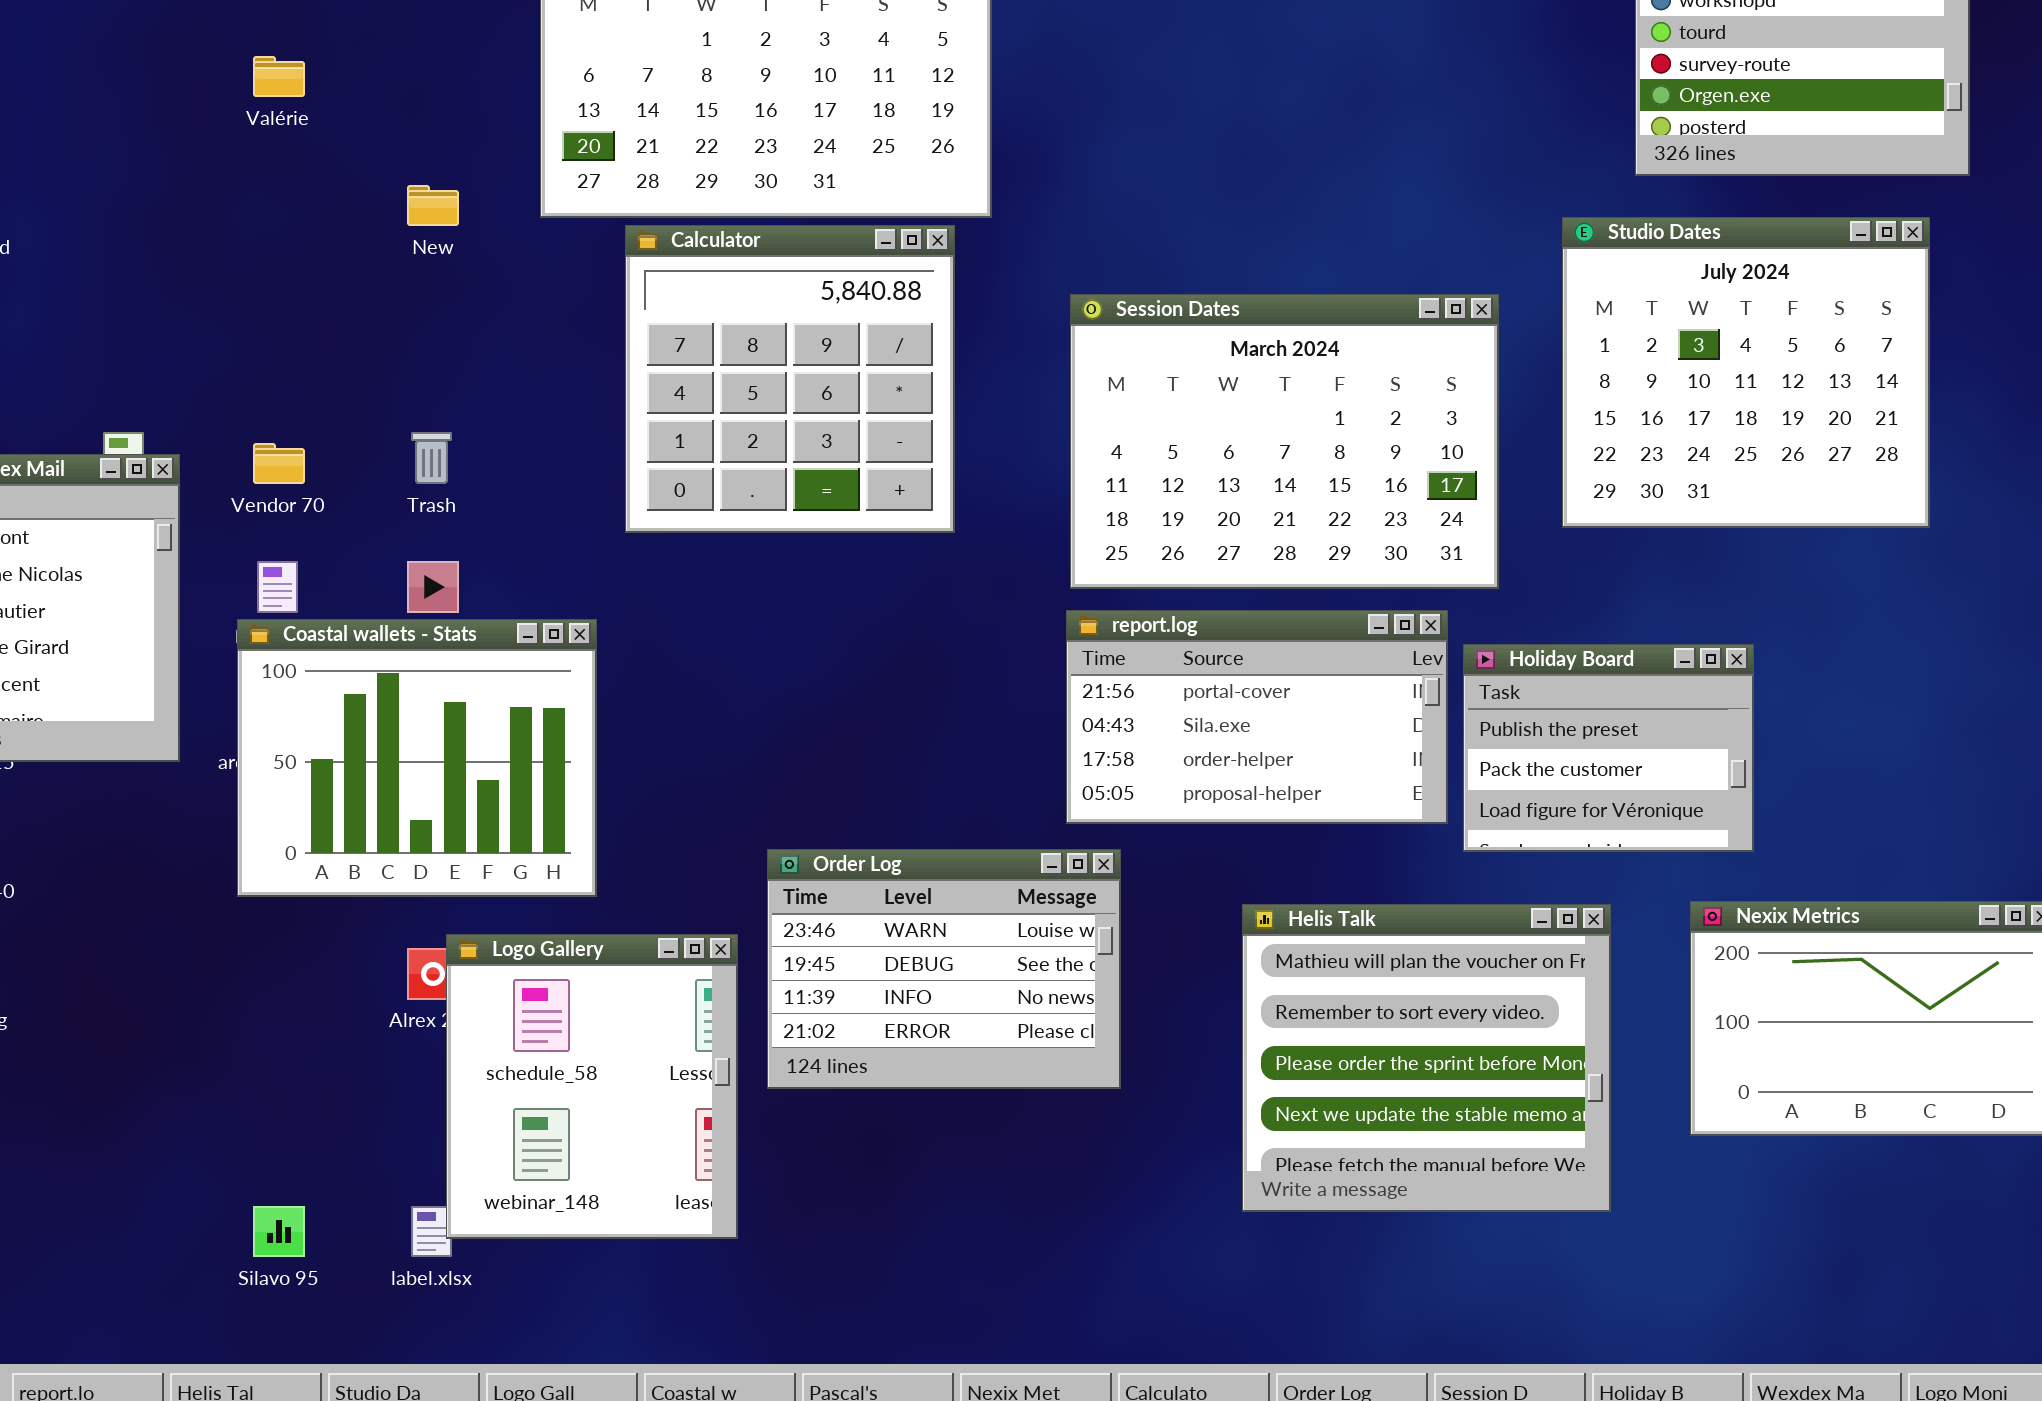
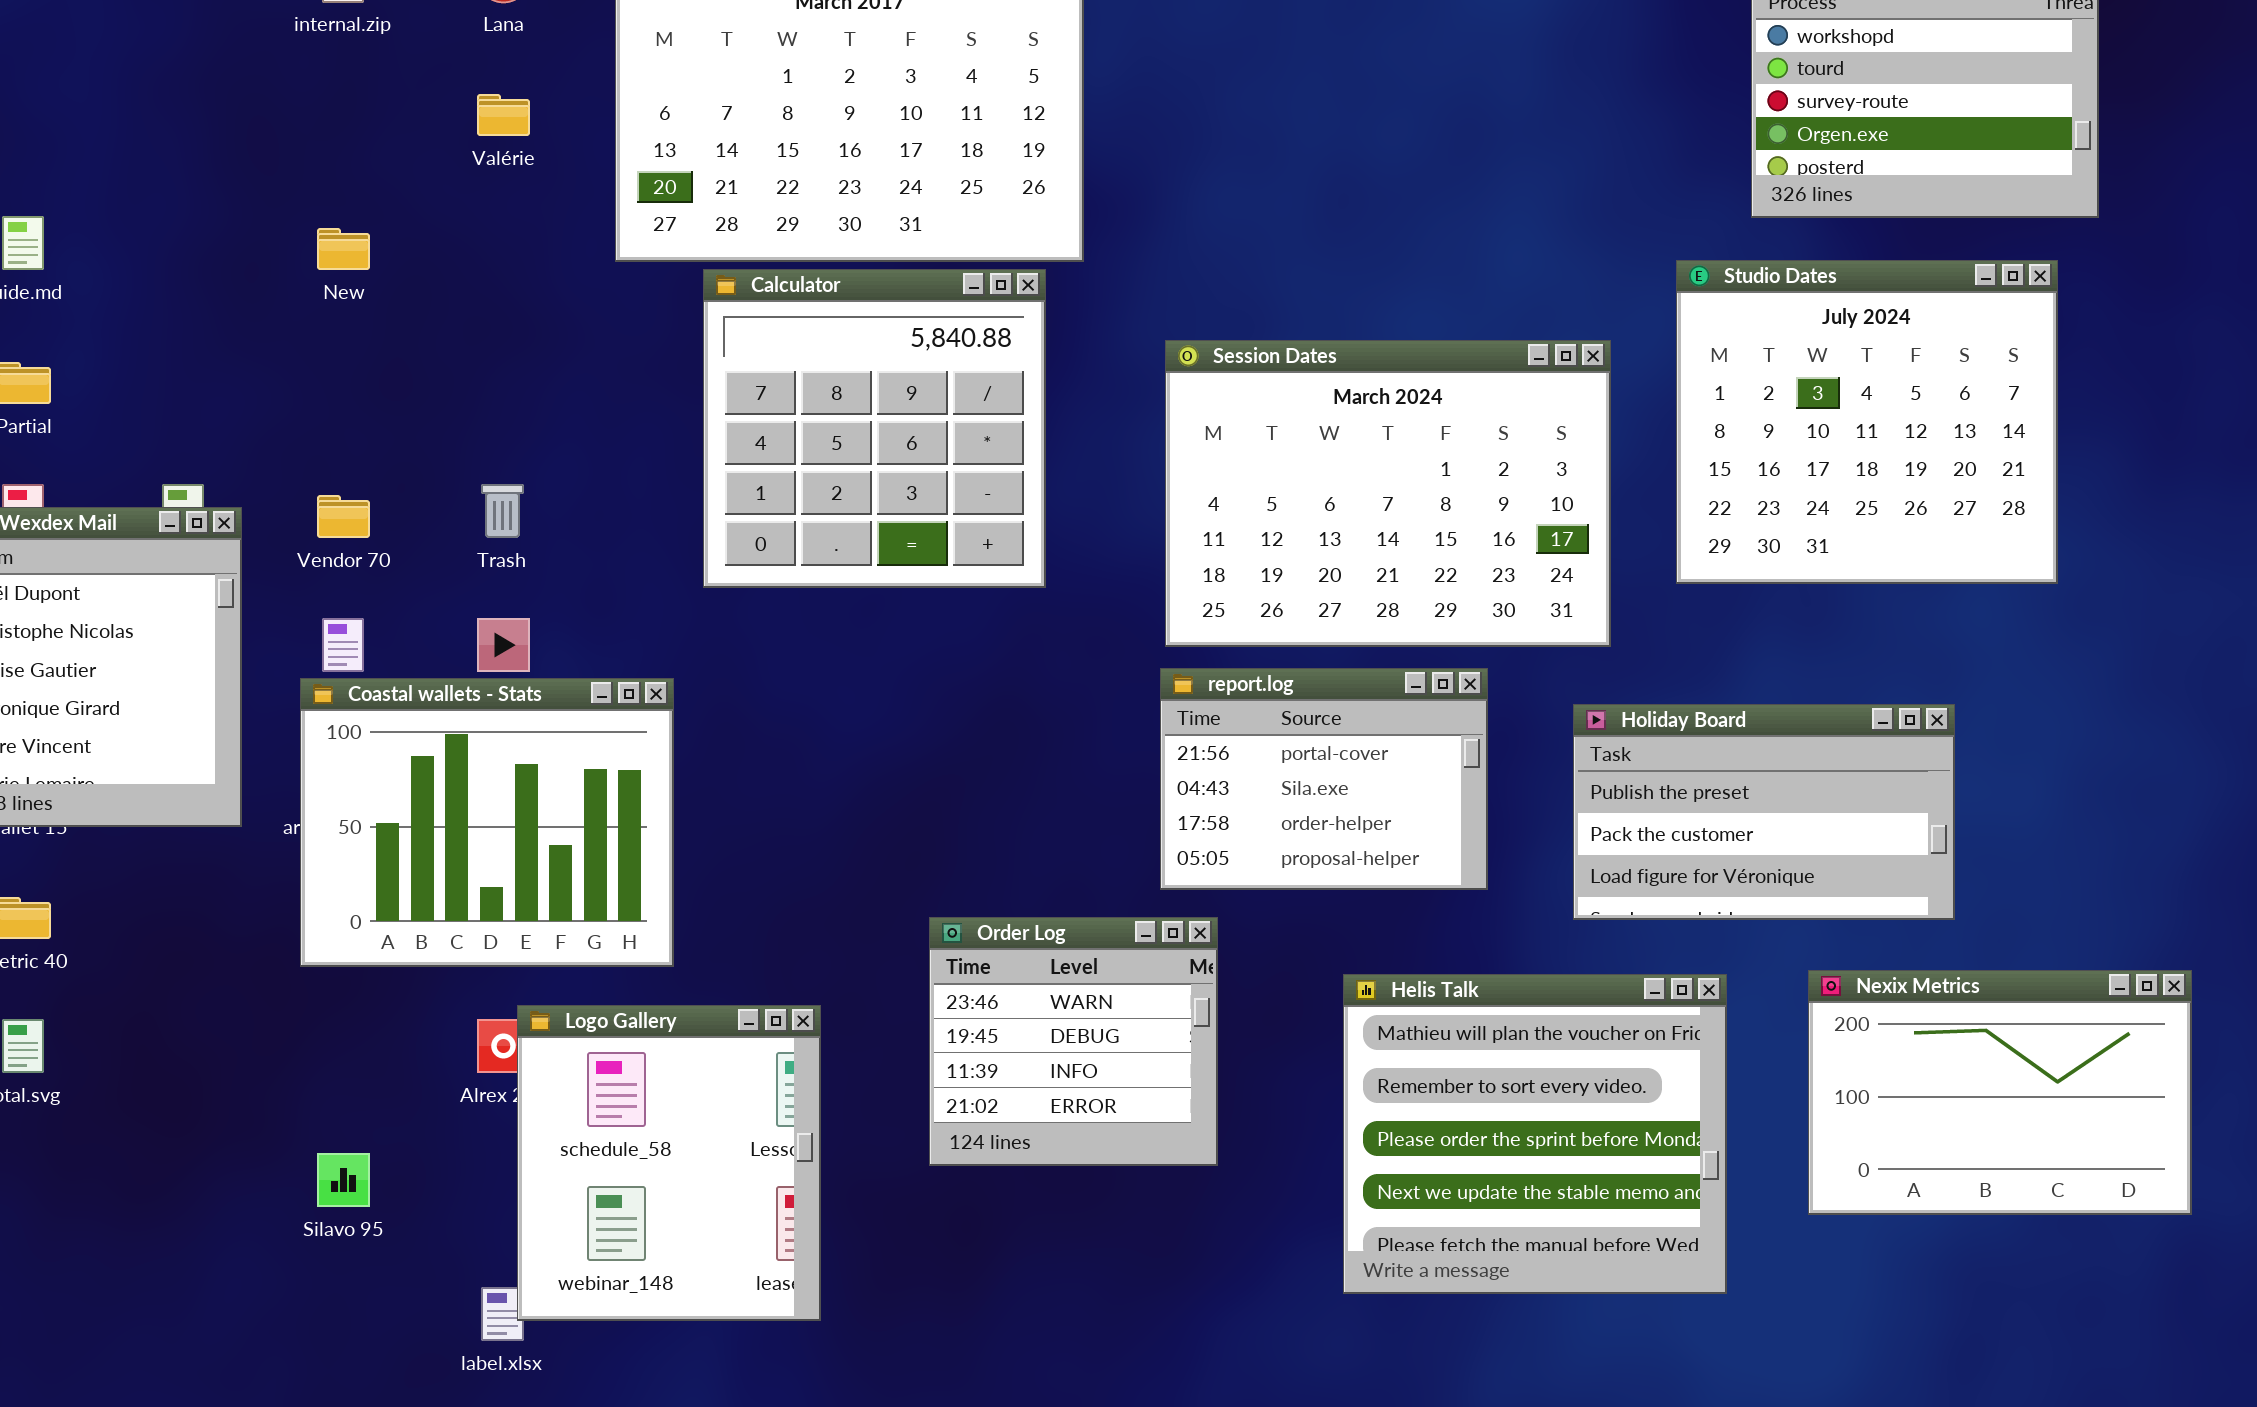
Valérie: [253,56,305,97] -> [477,94,530,136], moved
New: [407,185,459,226] -> [317,228,370,270], moved
report.log: [1066,610,1448,824] -> [1160,668,1488,890], resized
Holiday Board: [1463,644,1754,852] -> [1573,704,1955,920], resized
Order Log: [767,849,1121,1089] -> [929,917,1218,1166], resized
Silavo 95: [253,1206,305,1257] -> [317,1153,370,1207], moved

